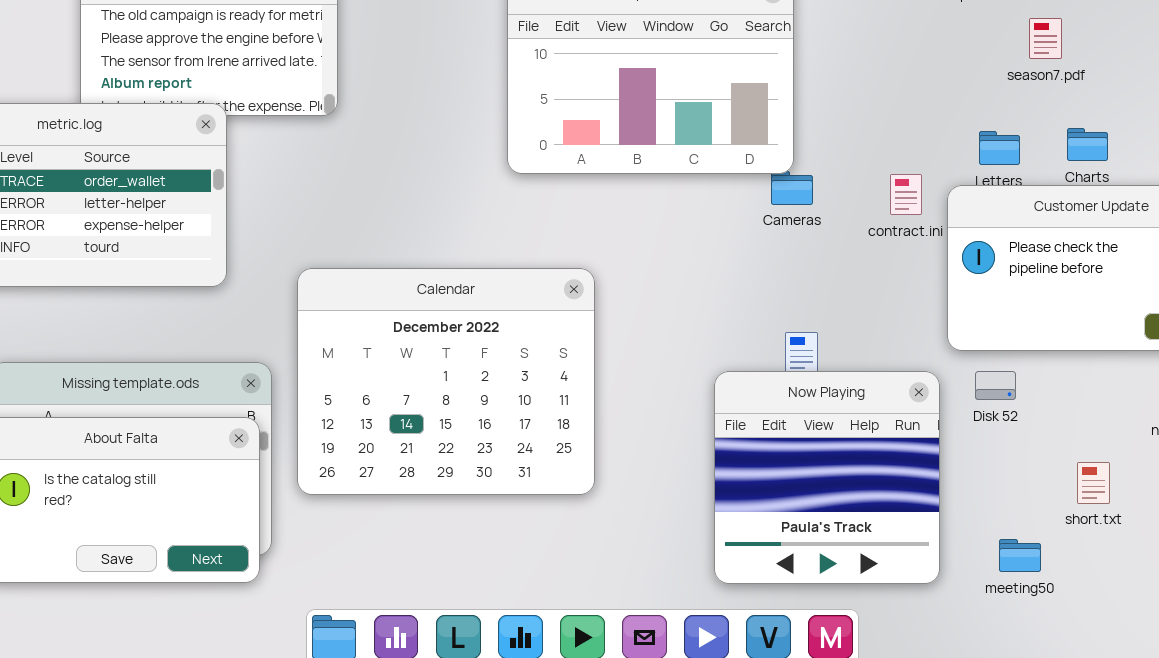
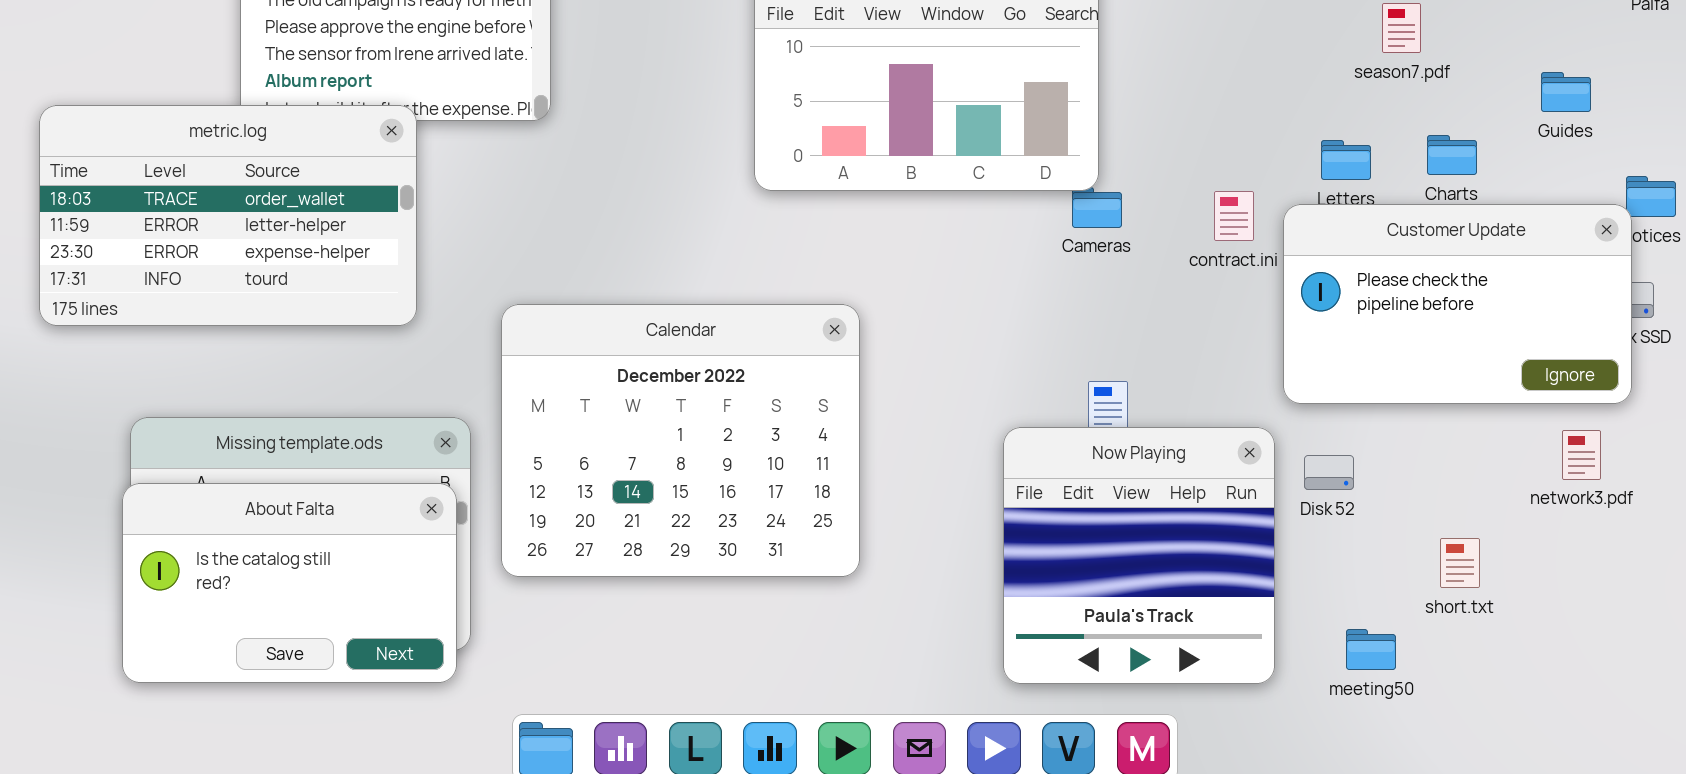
Disk 52: [975,371,1016,400] -> [1304,455,1354,490], moved

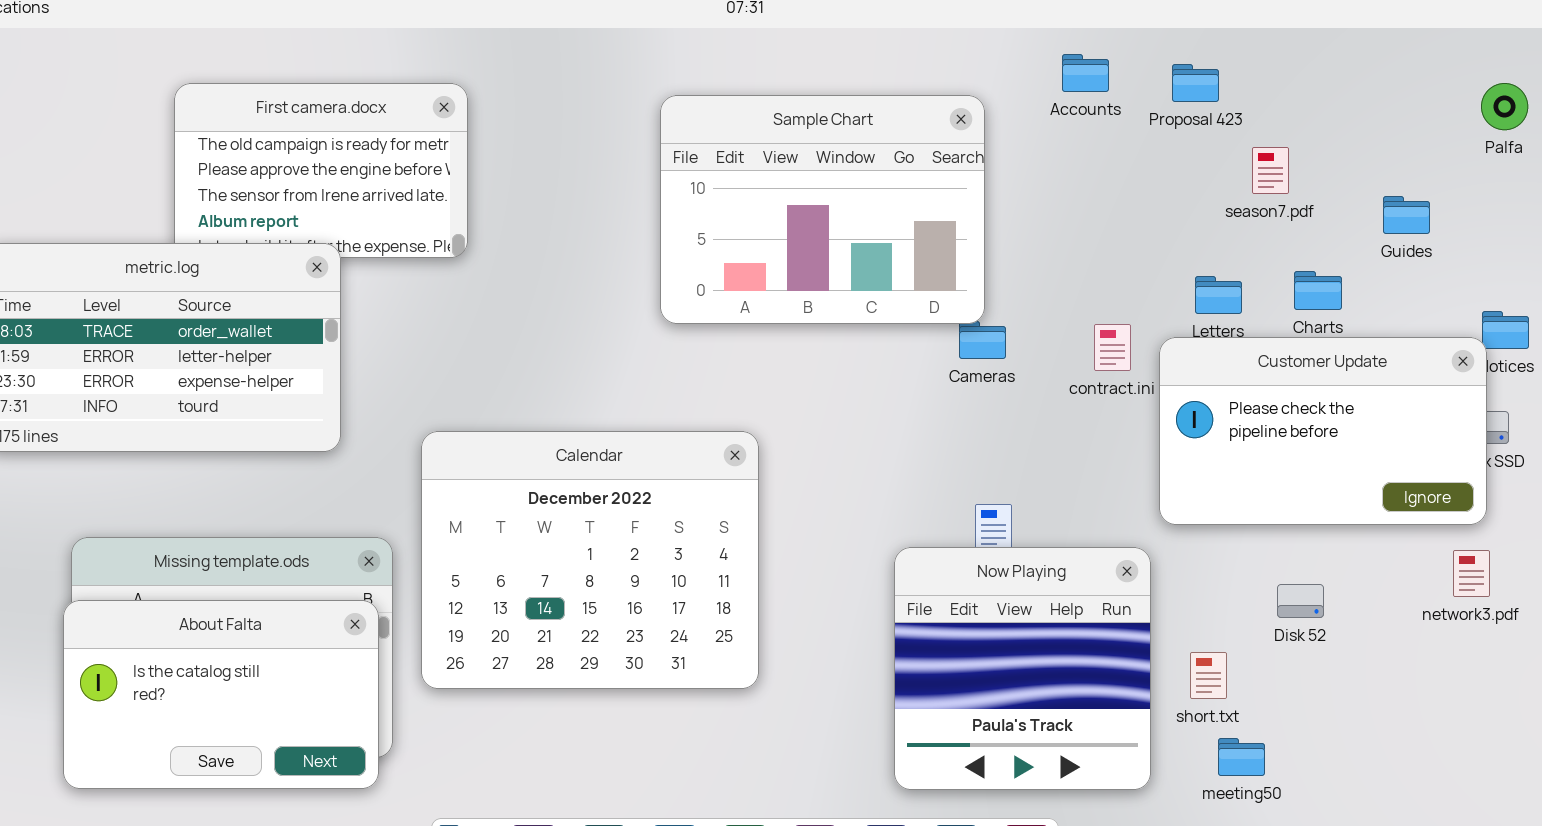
Guides: [1541,72,1591,112] -> [1383,196,1430,234], moved
network3.pdf: [1562,430,1601,480] -> [1453,550,1490,597], moved
Disk 52: [1304,455,1354,490] -> [1277,584,1324,618], moved
short.txt: [1440,538,1480,588] -> [1190,652,1227,699], moved

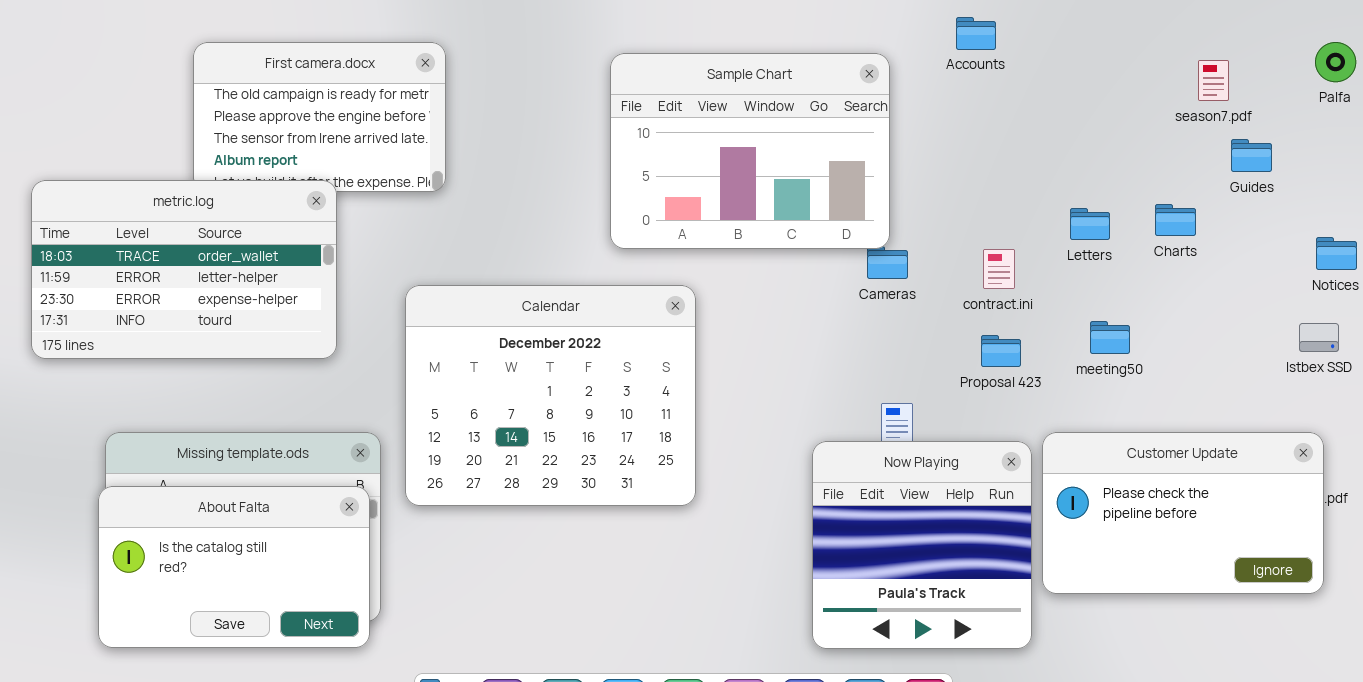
Proposal 423: [1172,64,1219,102] -> [981,335,1021,367], moved
season7.pdf: [1252,147,1289,194] -> [1198,60,1229,101], moved
Customer Update: [1159,337,1487,525] -> [1042,432,1324,594], moved
Calendar: [421,431,759,689] -> [405,285,696,506], moved
meeting50: [1218,738,1265,776] -> [1090,321,1130,354], moved

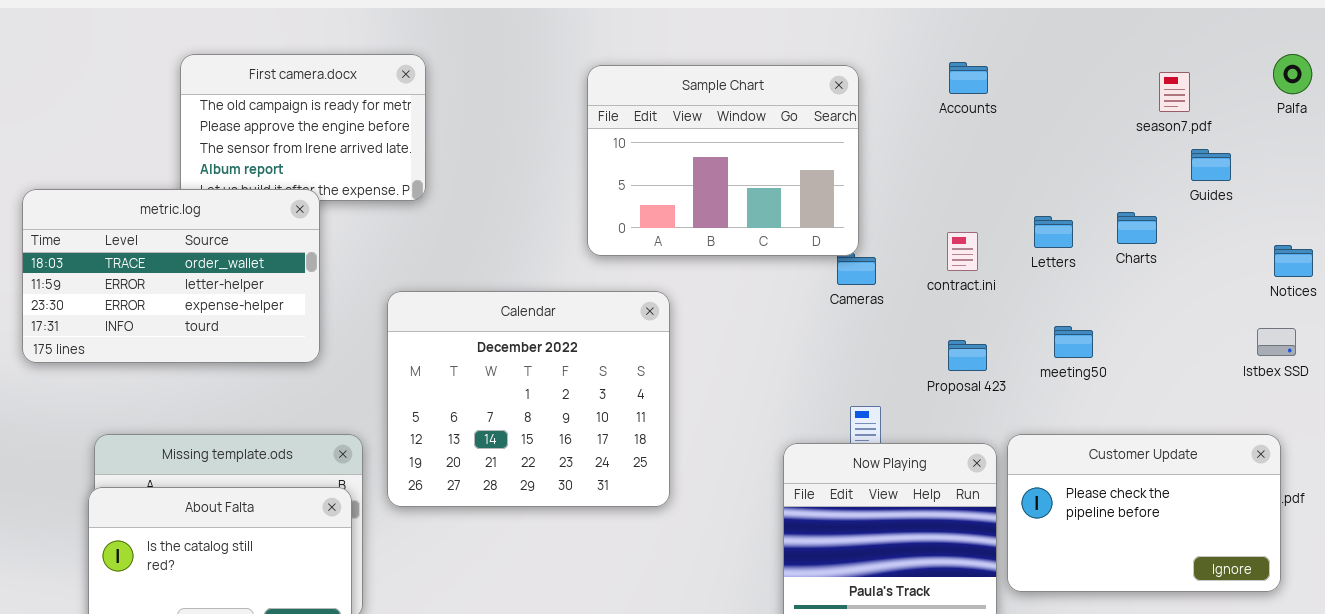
Accounts: [956,17,996,50] -> [949,62,988,94], moved
contract.ini: [983,249,1015,289] -> [947,232,978,271], moved

